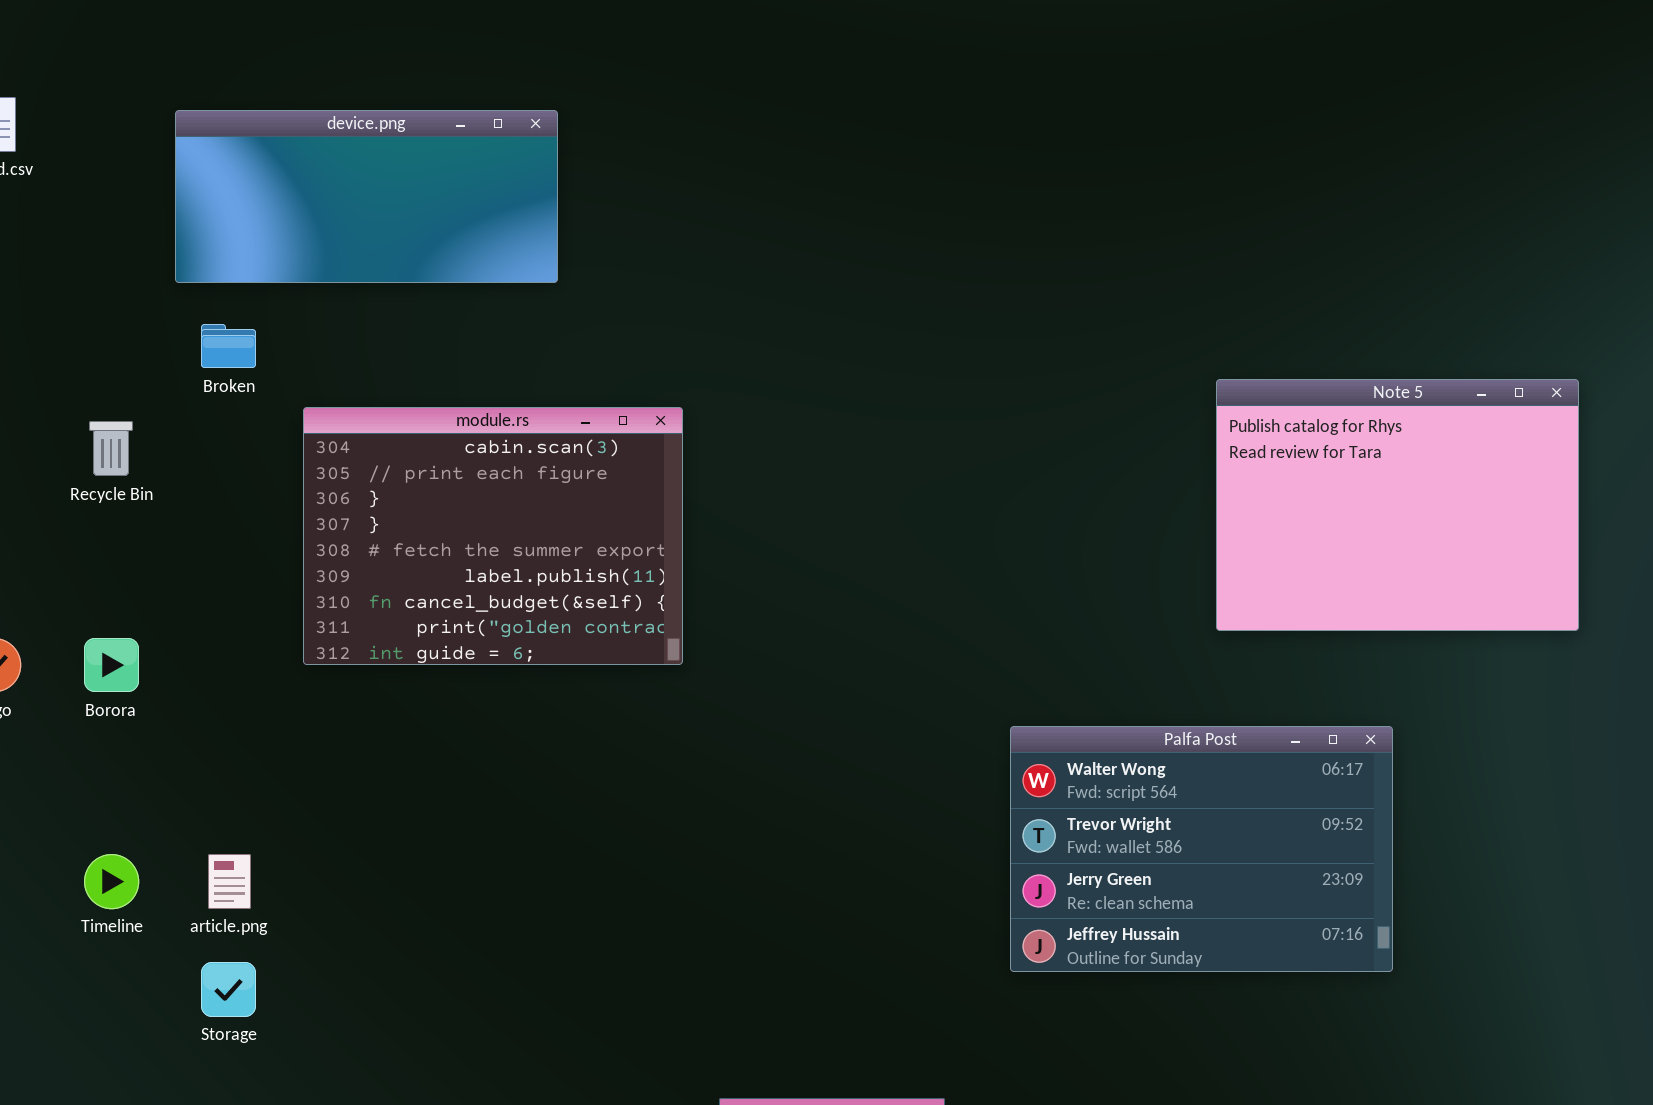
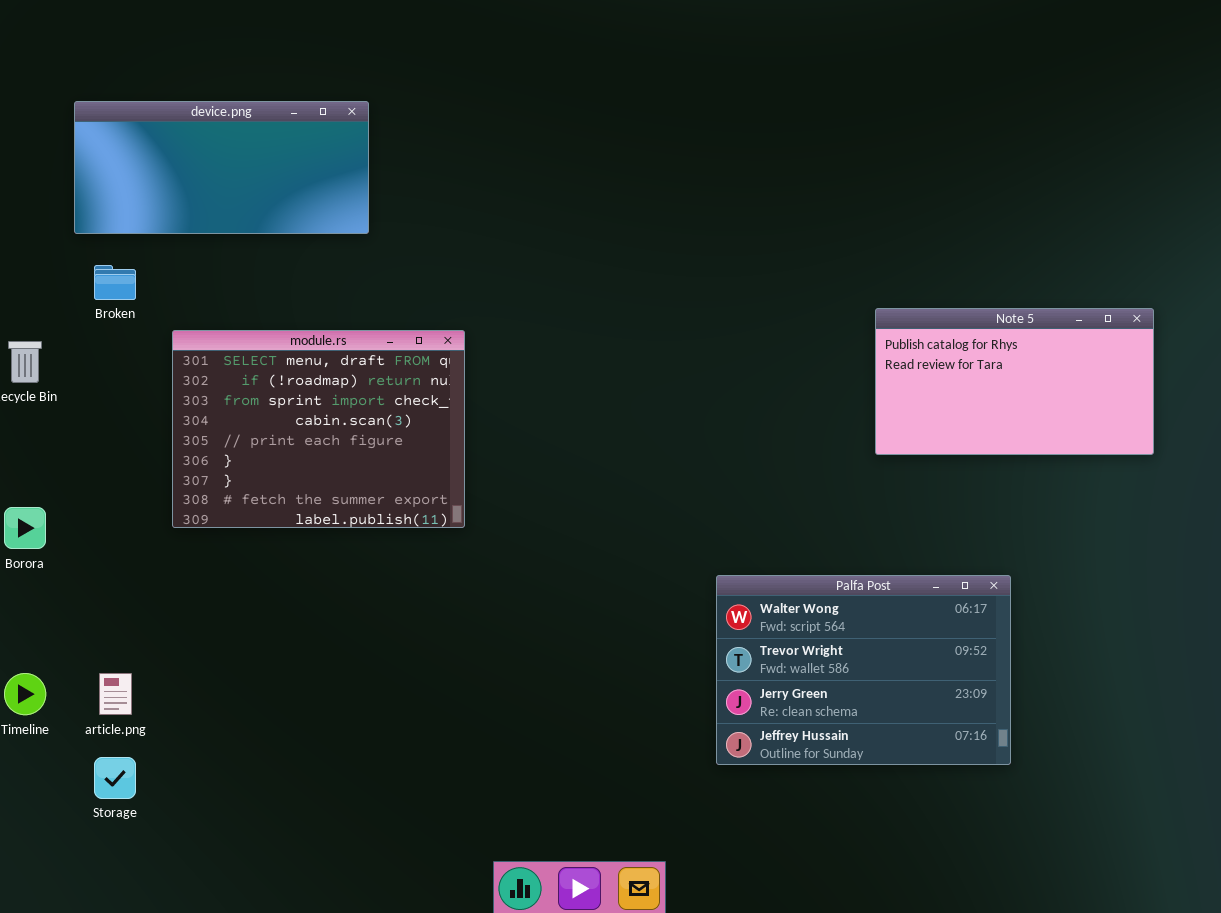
Note 5: [1216,379,1579,631] -> [875,308,1154,455], resized
module.rs: [303,407,683,665] -> [172,330,465,528], scrolled up 3 rows

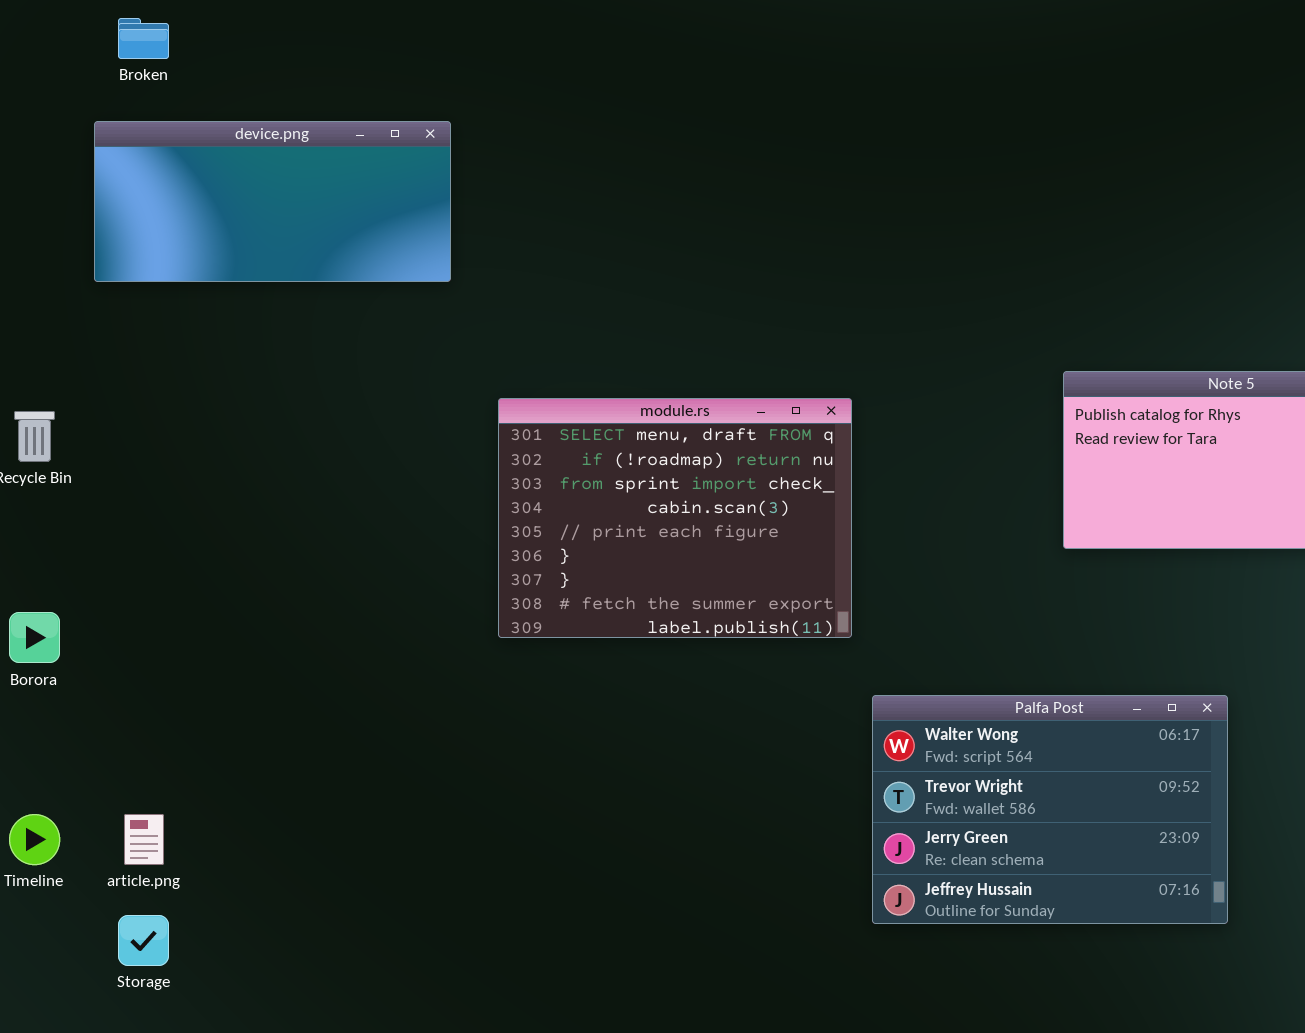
Broken: [94,265,136,300] -> [118,18,169,59], moved
module.rs: [172,330,465,528] -> [498,398,852,638], moved

